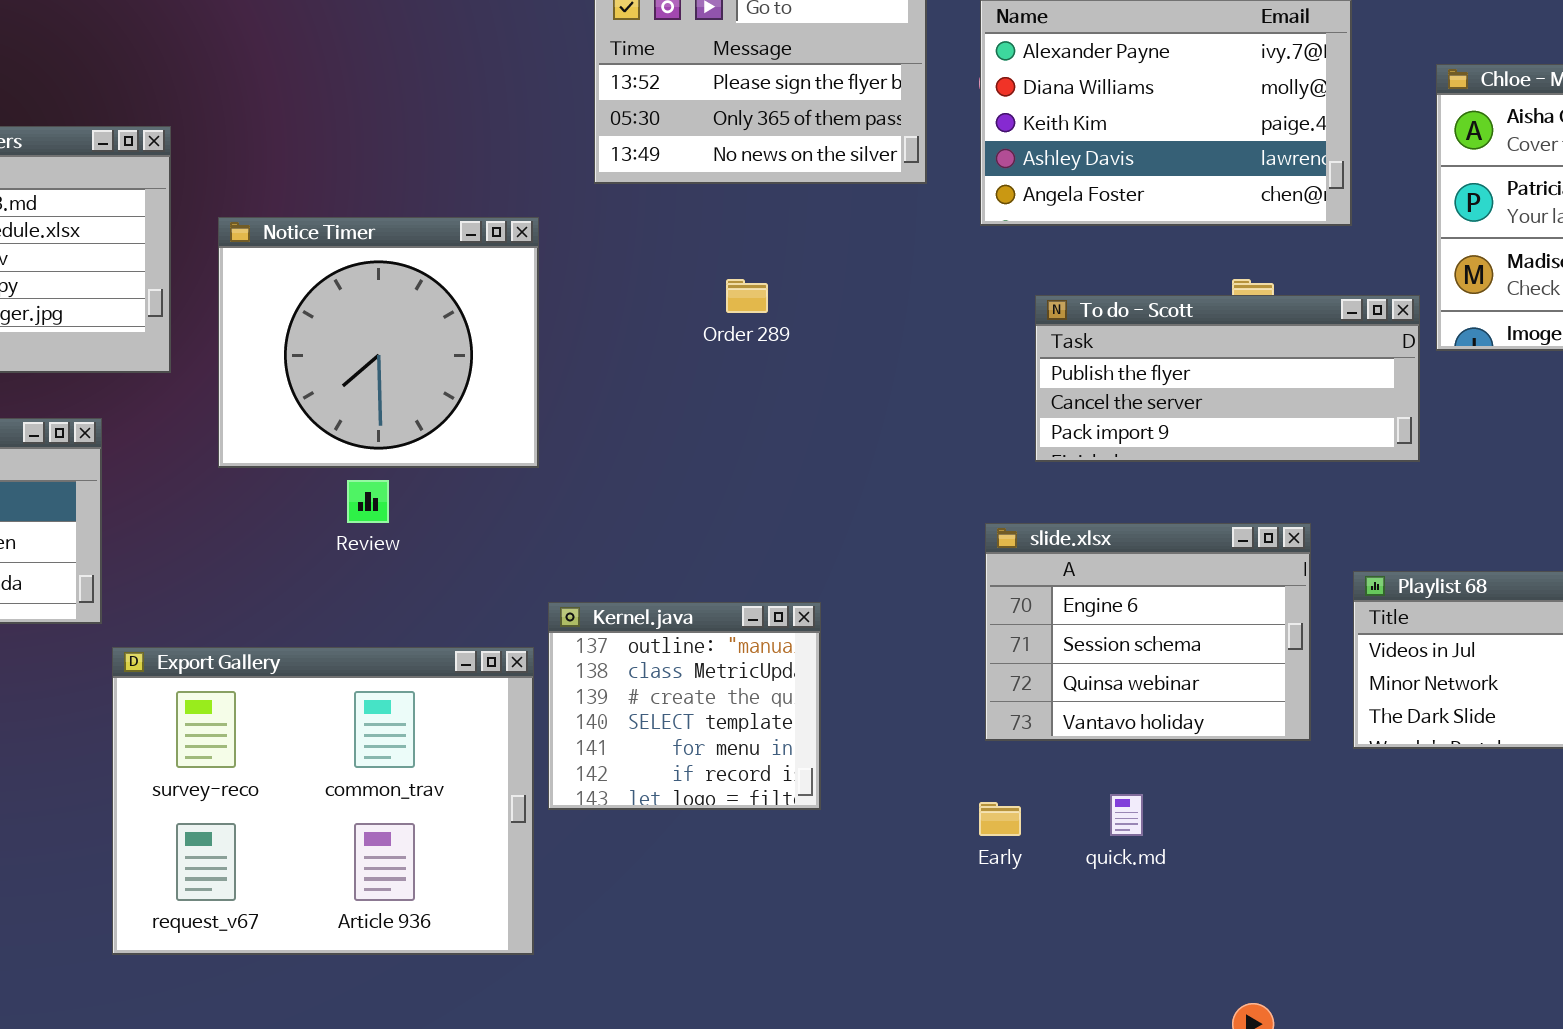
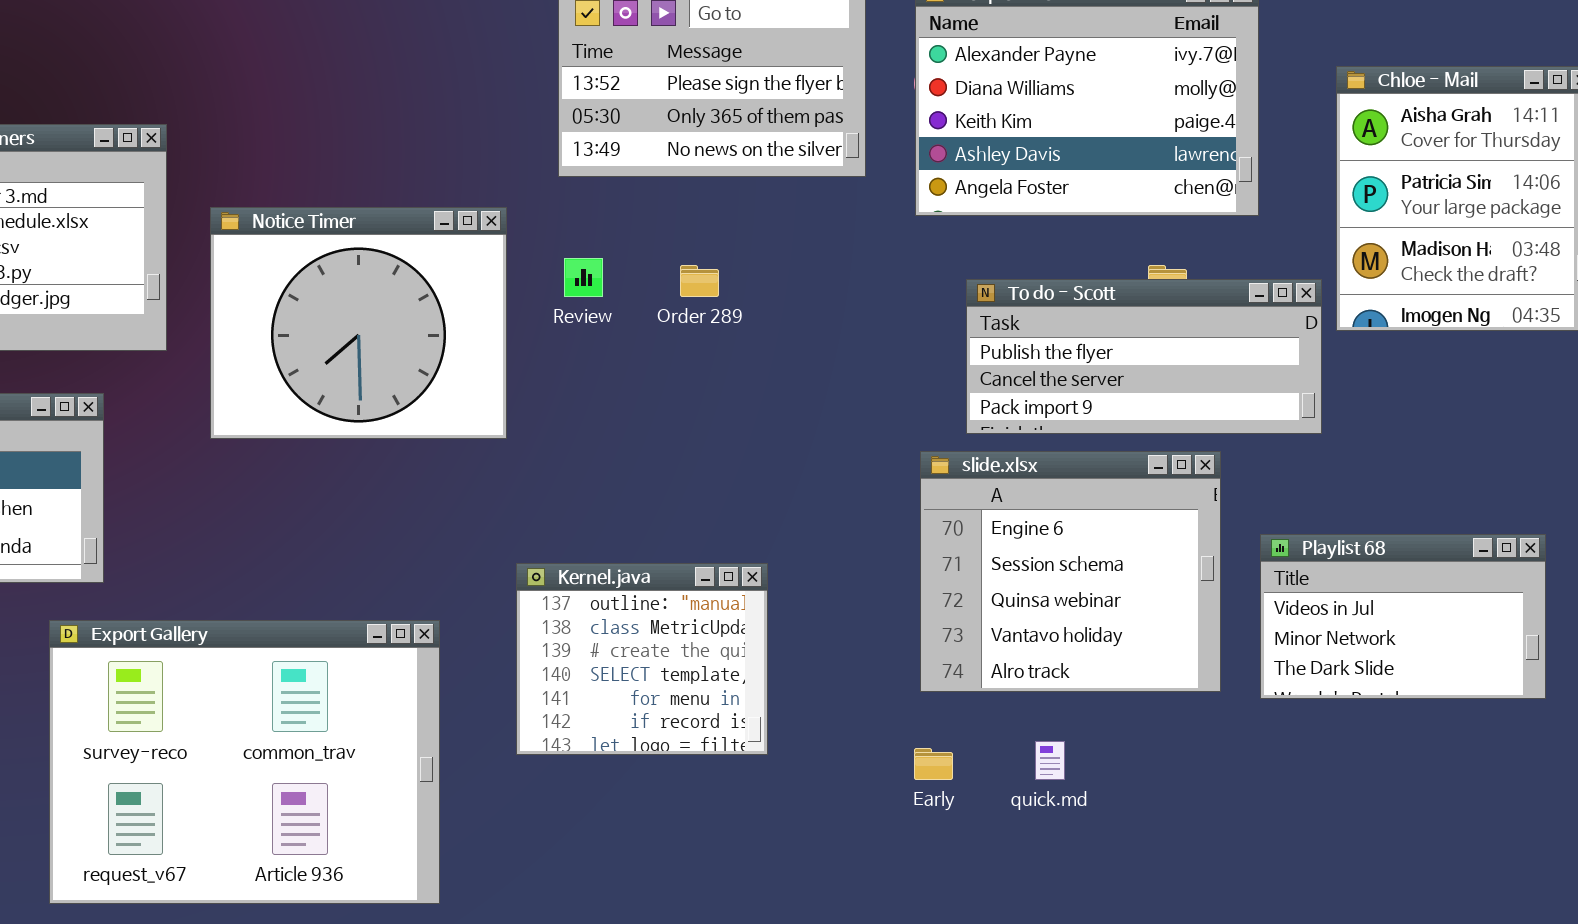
Review: [347,480,389,523] -> [564,258,603,297], moved
slide.xlsx: [985,523,1311,741] -> [920,451,1221,692], resized
Export Gallery: [112,647,534,955] -> [49,620,440,904], moved

